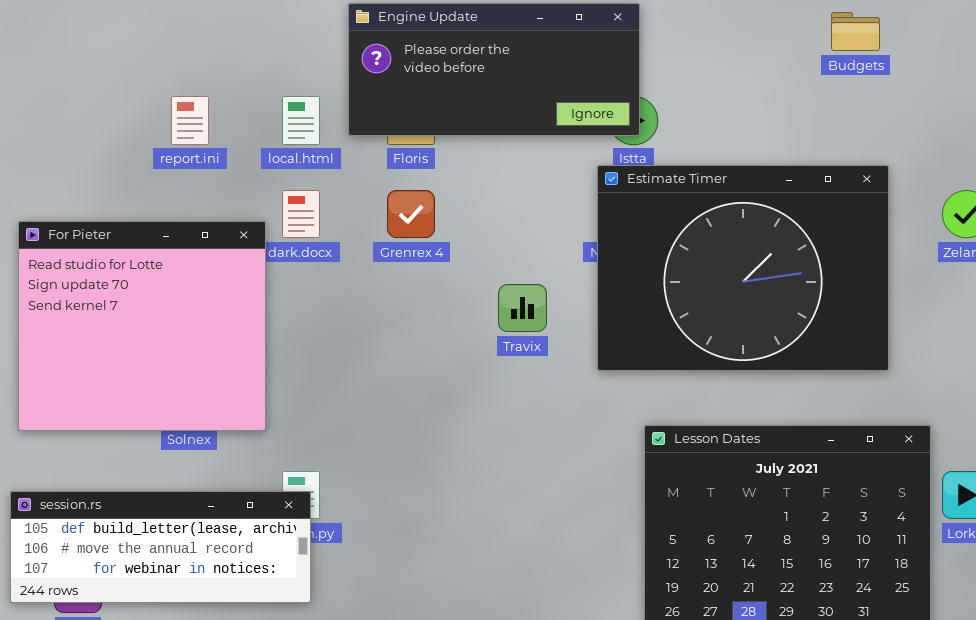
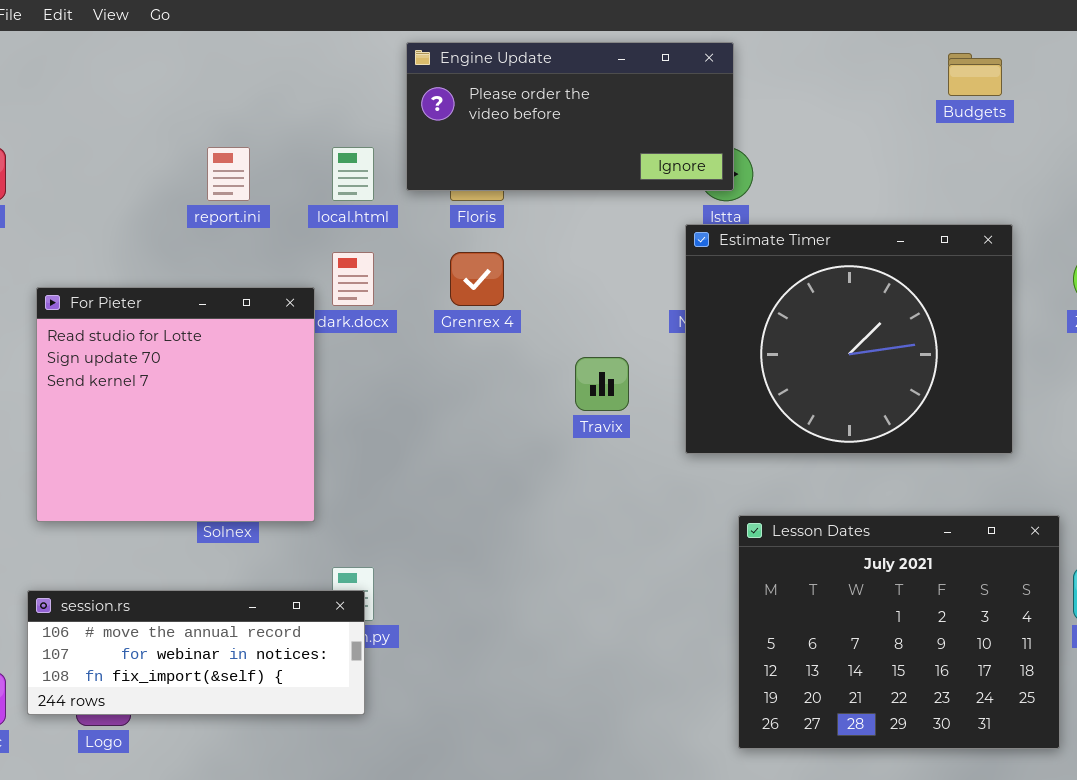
session.rs: [10,491,311,603] -> [27,590,365,715], scrolled down 1 row

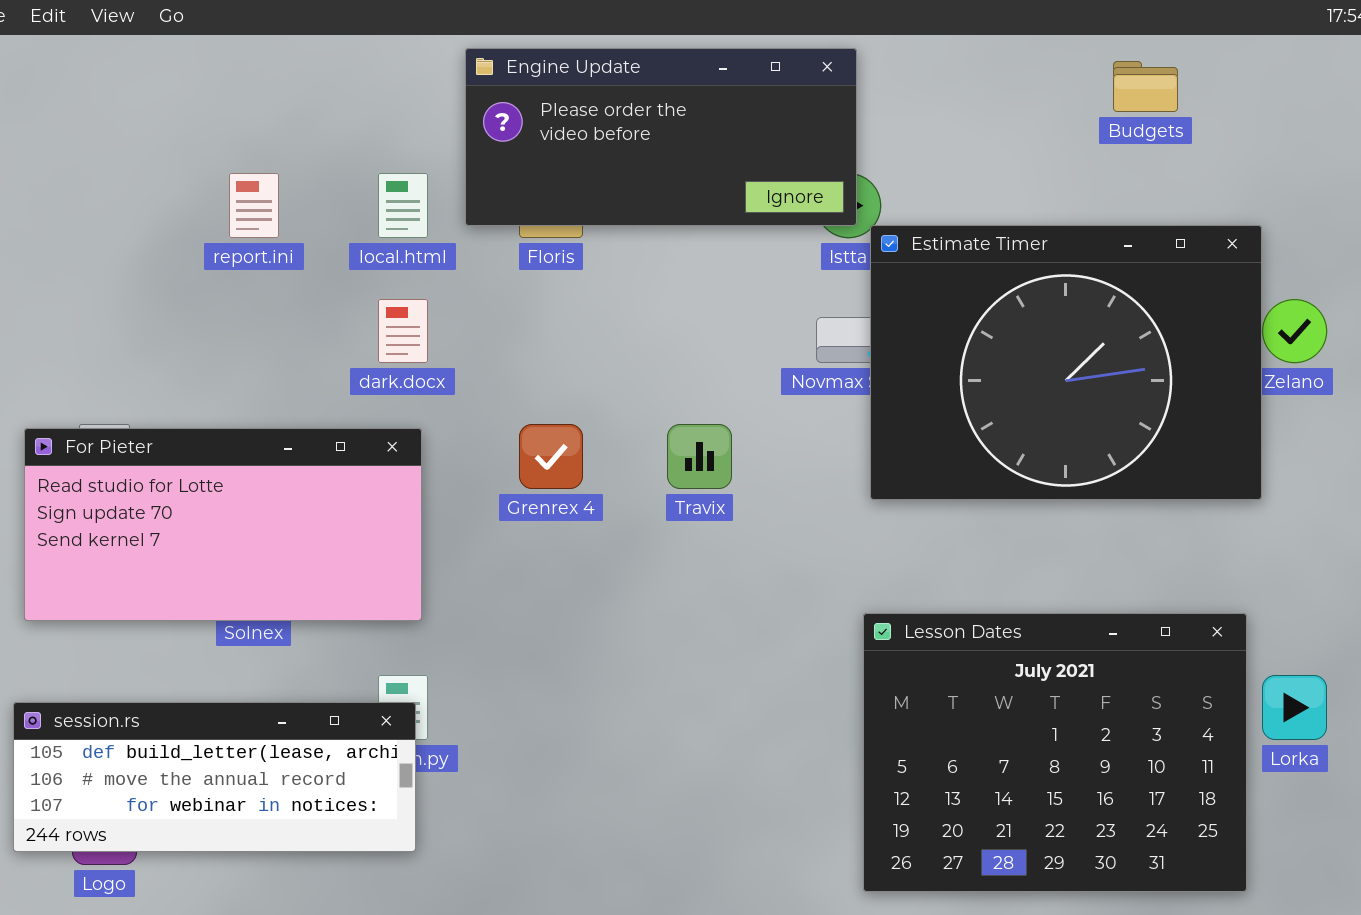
Estimate Timer: [685,224,1013,454] -> [870,225,1262,500], moved
Grenrex 4: [450,252,504,306] -> [519,424,583,489], moved
For Pieter: [36,287,315,522] -> [24,428,422,621], resized
session.rs: [27,590,365,715] -> [13,702,416,852], scrolled up 1 row

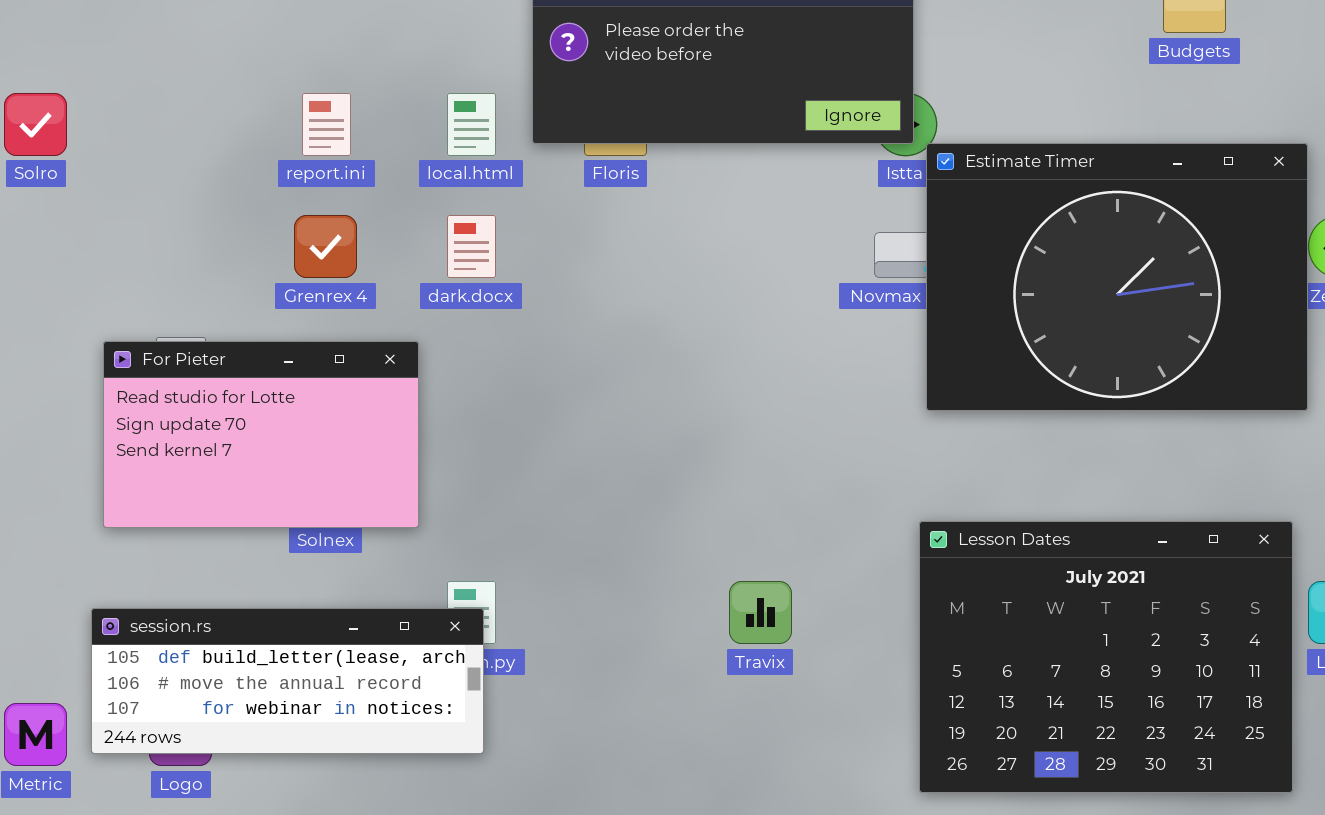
Grenrex 4: [519,424,583,489] -> [294,215,357,278], moved
Travix: [667,424,732,489] -> [729,581,792,644], moved
For Pieter: [24,428,422,621] -> [103,341,419,528], resized

